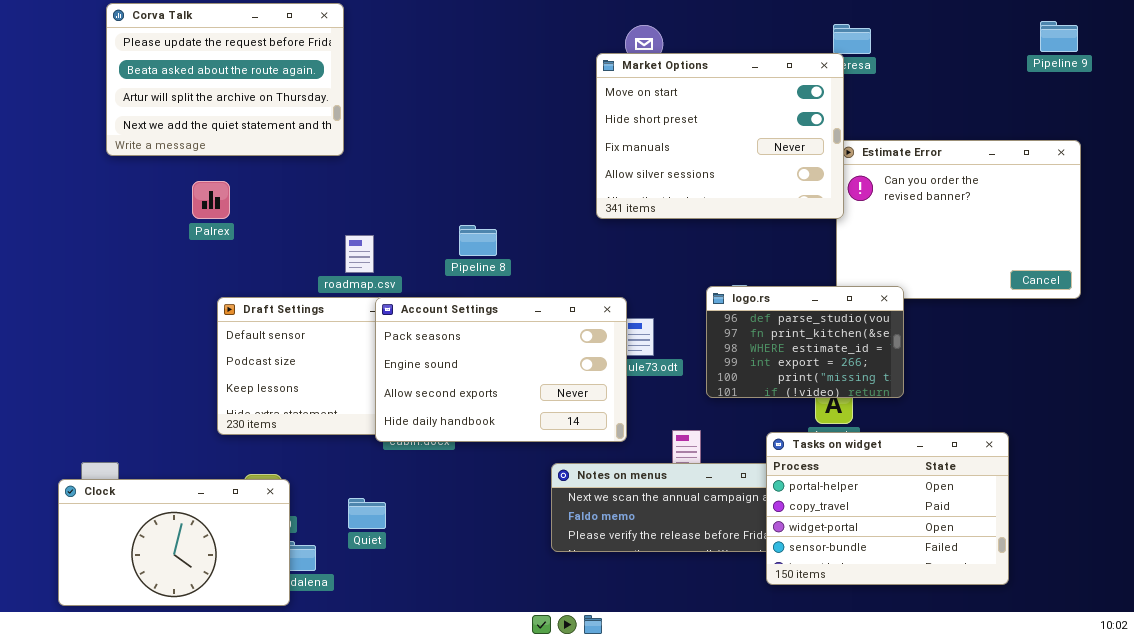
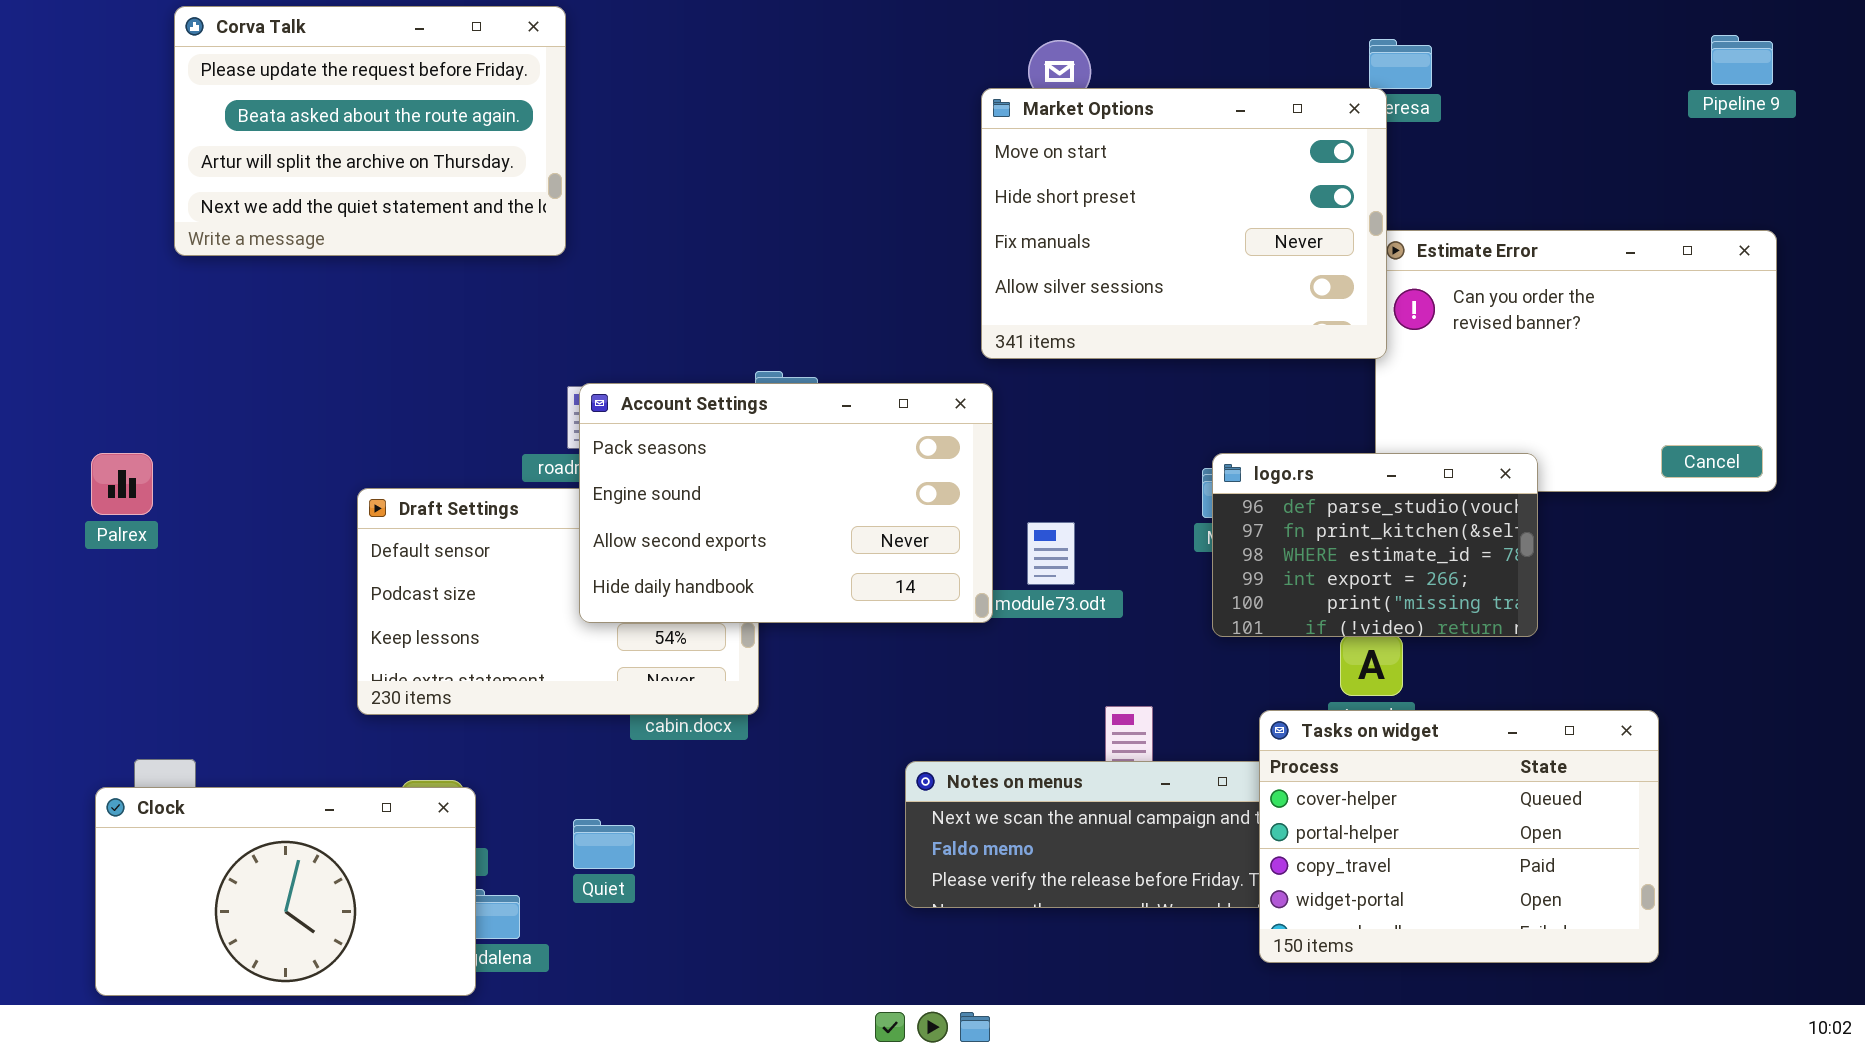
Palrex: [192,181,230,219] -> [91,453,153,515], moved
logo.rs: [706,286,904,398] -> [1212,453,1538,637], moved
Account Settings: [375,297,627,442] -> [579,383,993,623], moved
Tasks on widget: [766,432,1009,585] -> [1259,710,1659,963], scrolled up 1 row

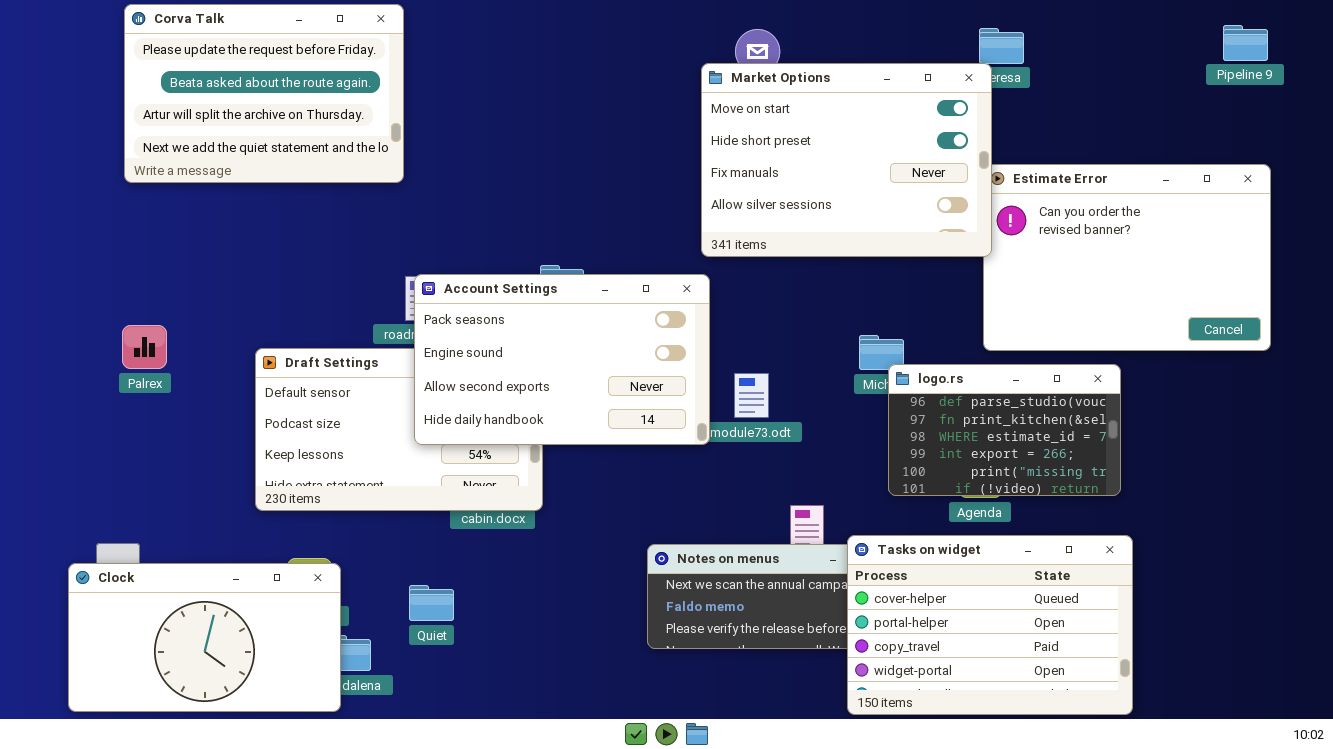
Palrex: [91,453,153,515] -> [122,325,167,369], moved
logo.rs: [1212,453,1538,637] -> [888,364,1121,496], moved
Tasks on widget: [1259,710,1659,963] -> [847,535,1133,715], moved

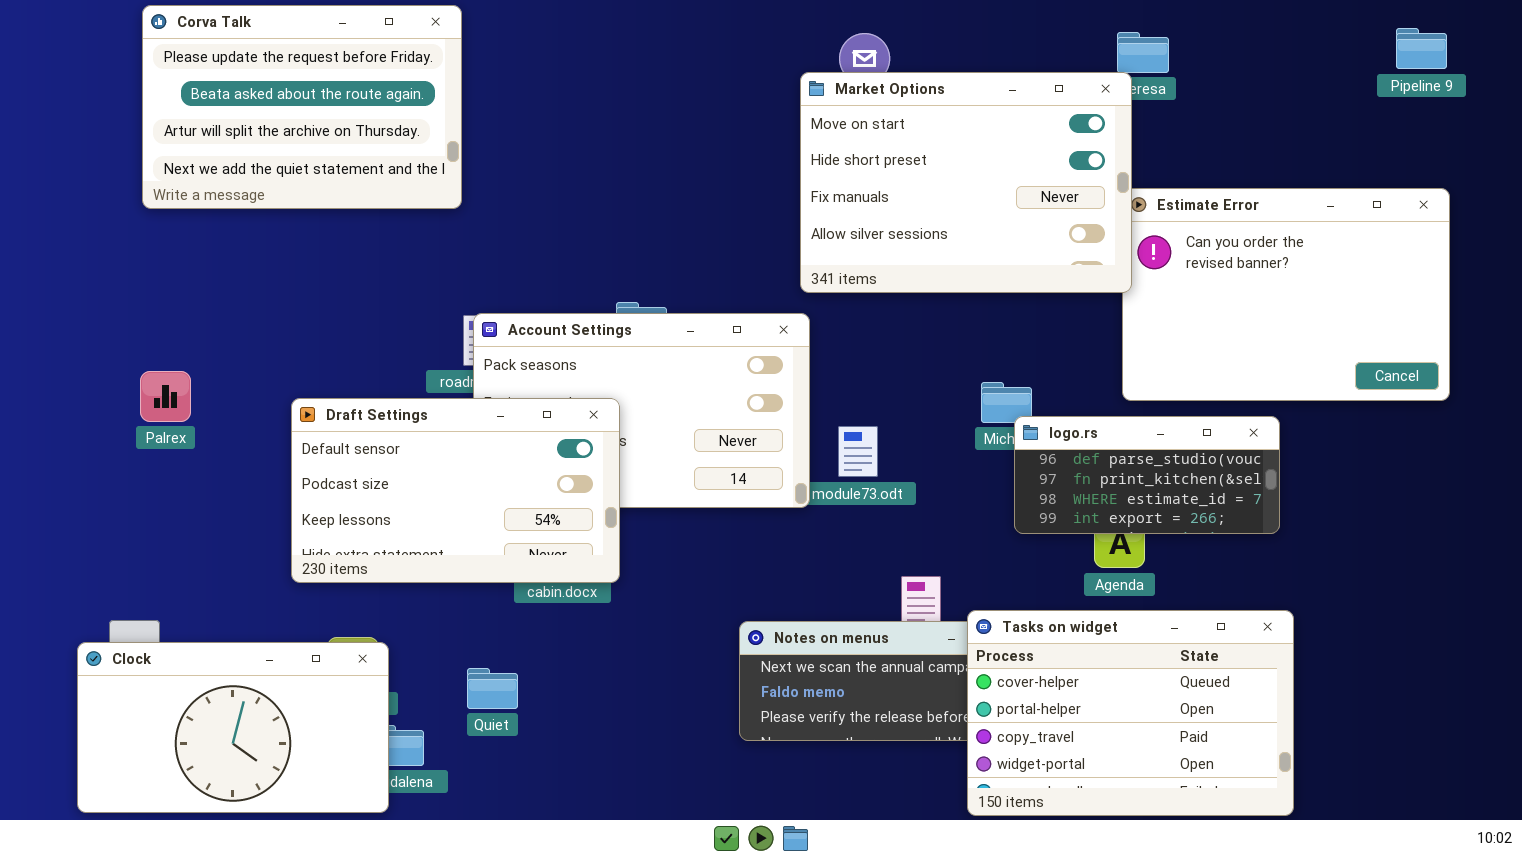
Draft Settings: [255,348,543,511] -> [291,398,620,583], raised
logo.rs: [888,364,1121,496] -> [1014,416,1280,534], resized

